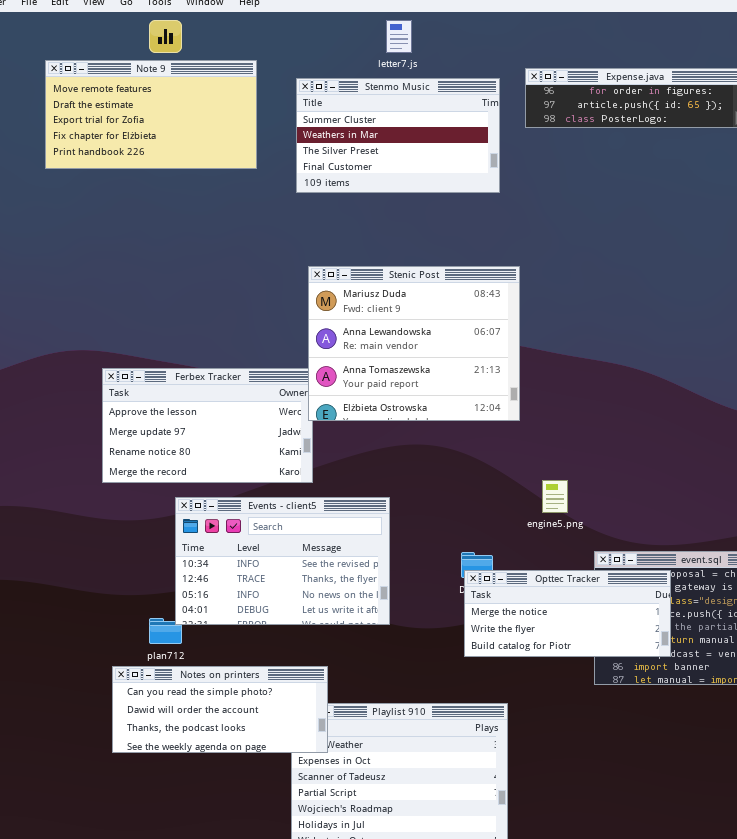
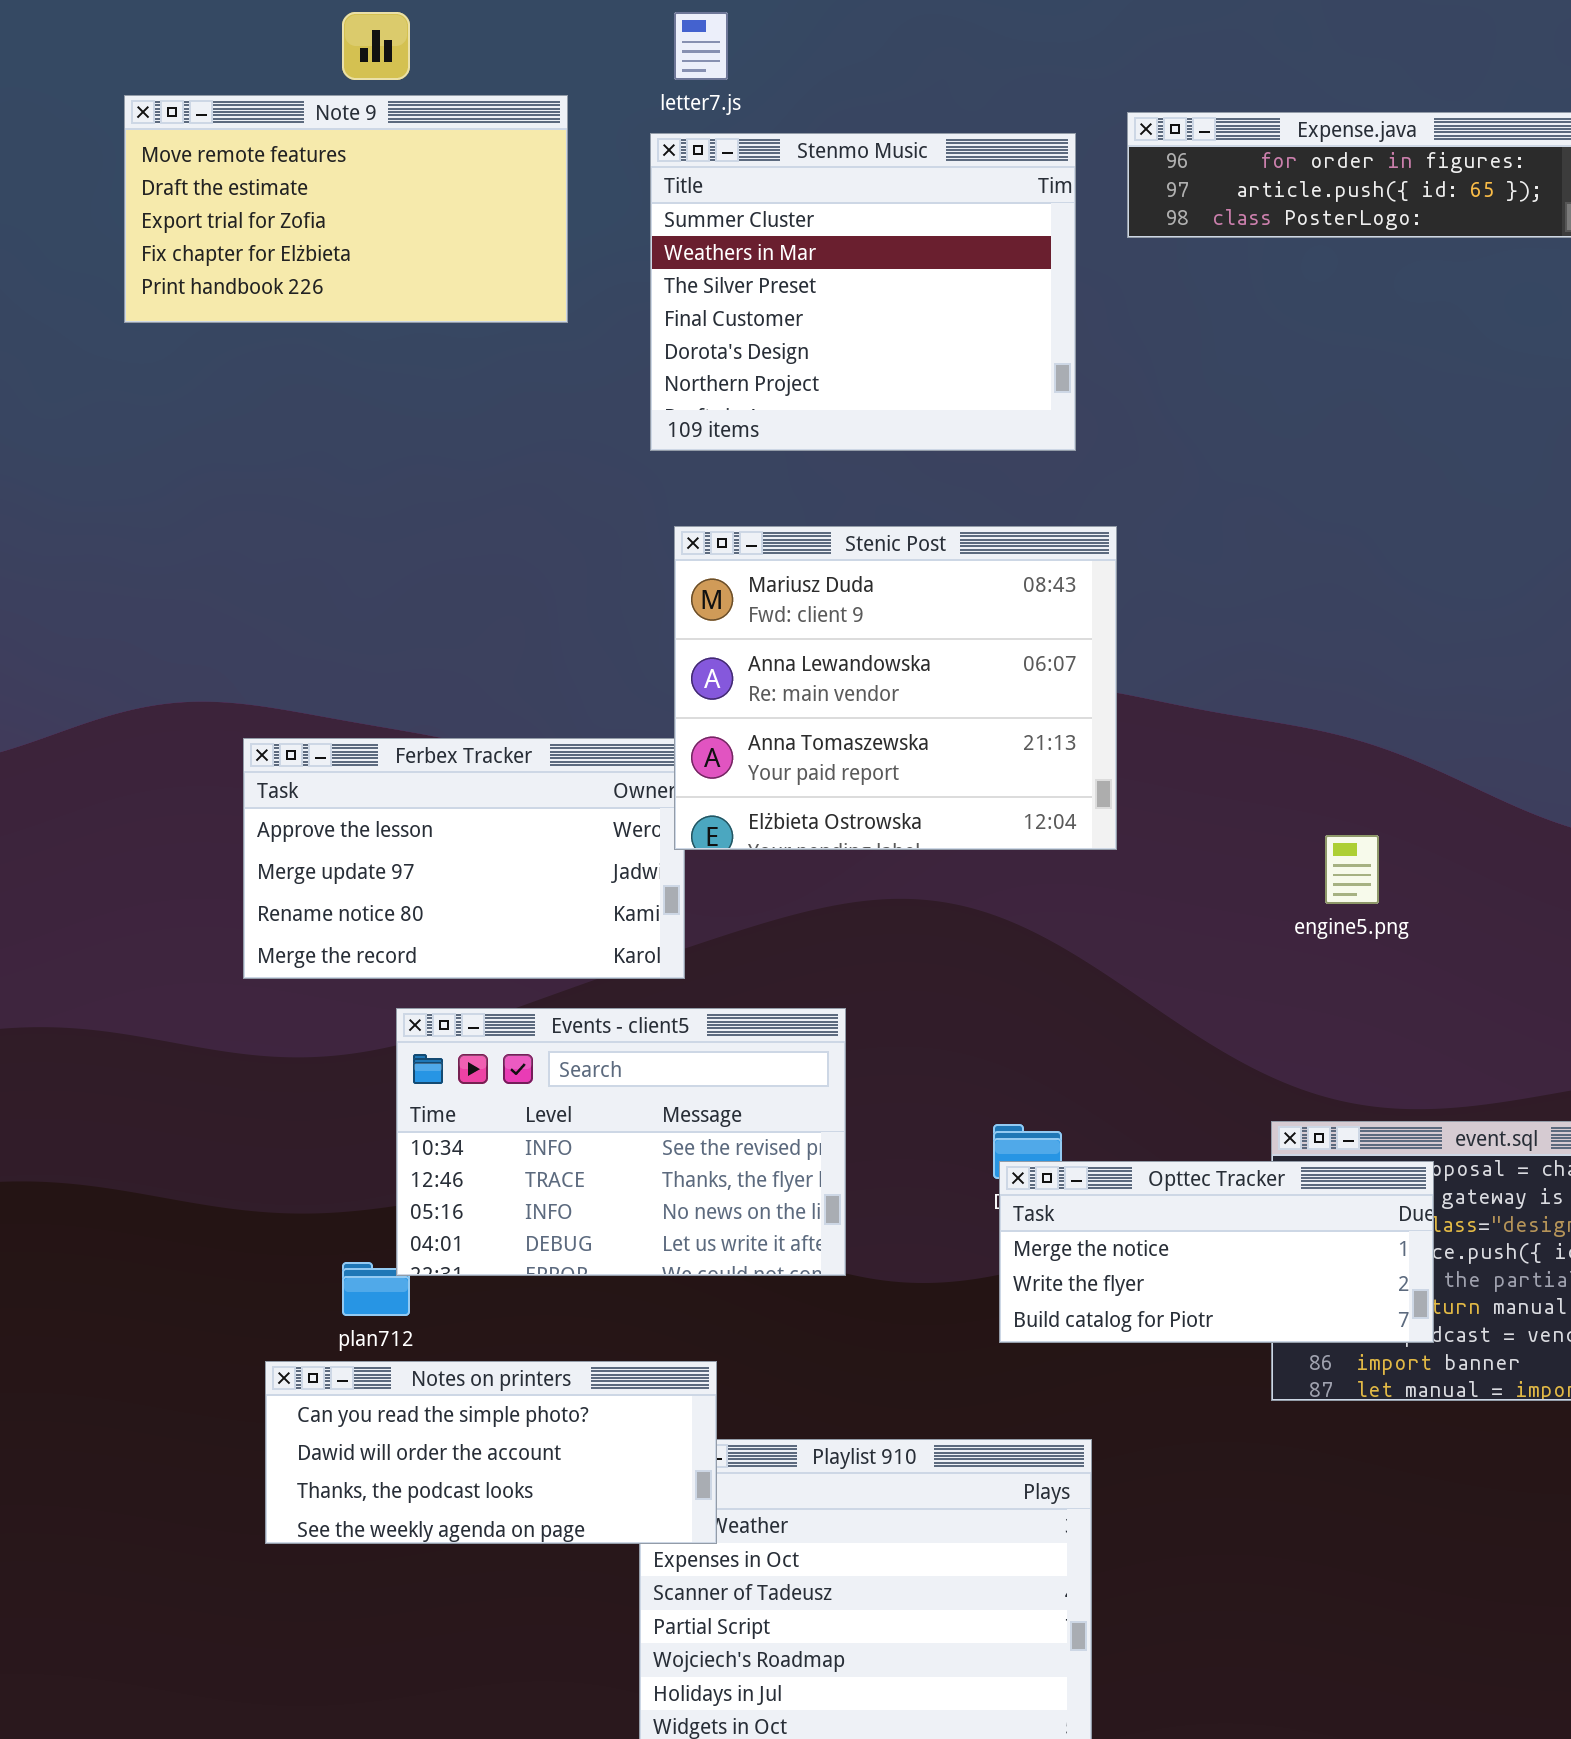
letter7.js: [386,20,412,53] -> [674,12,728,80], moved
Stenmo Music: [296,78,500,193] -> [650,133,1076,451], resized
engine5.png: [542,480,568,513] -> [1325,835,1379,904], moved

